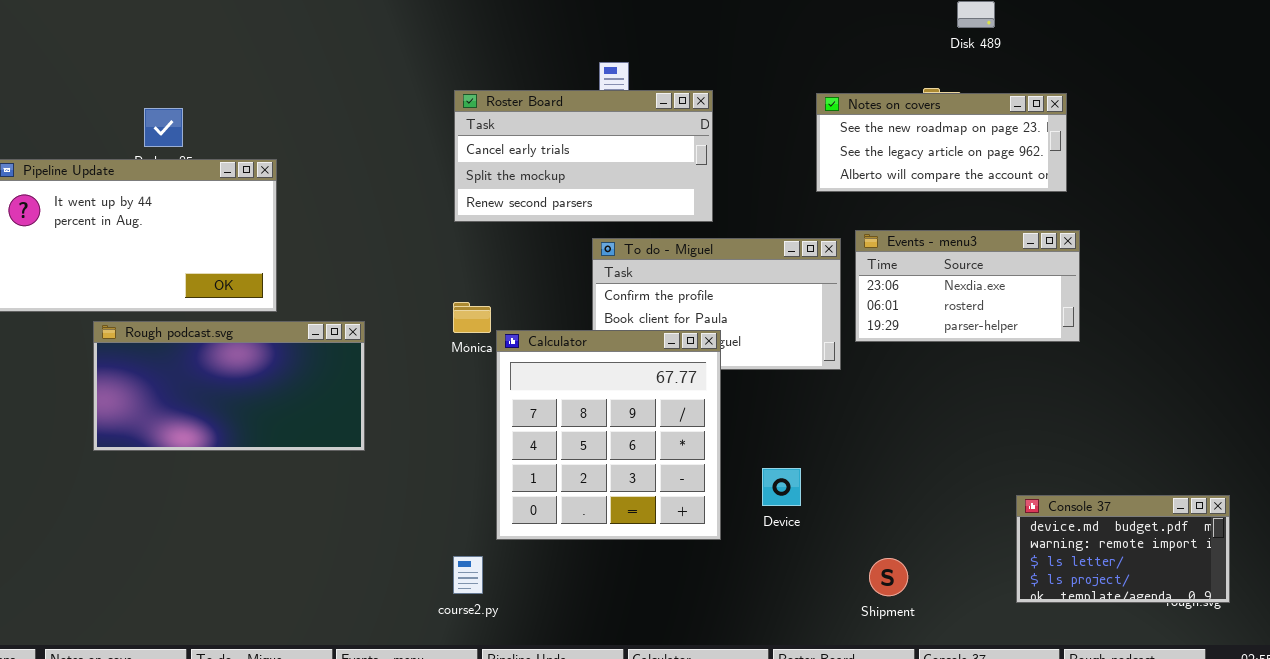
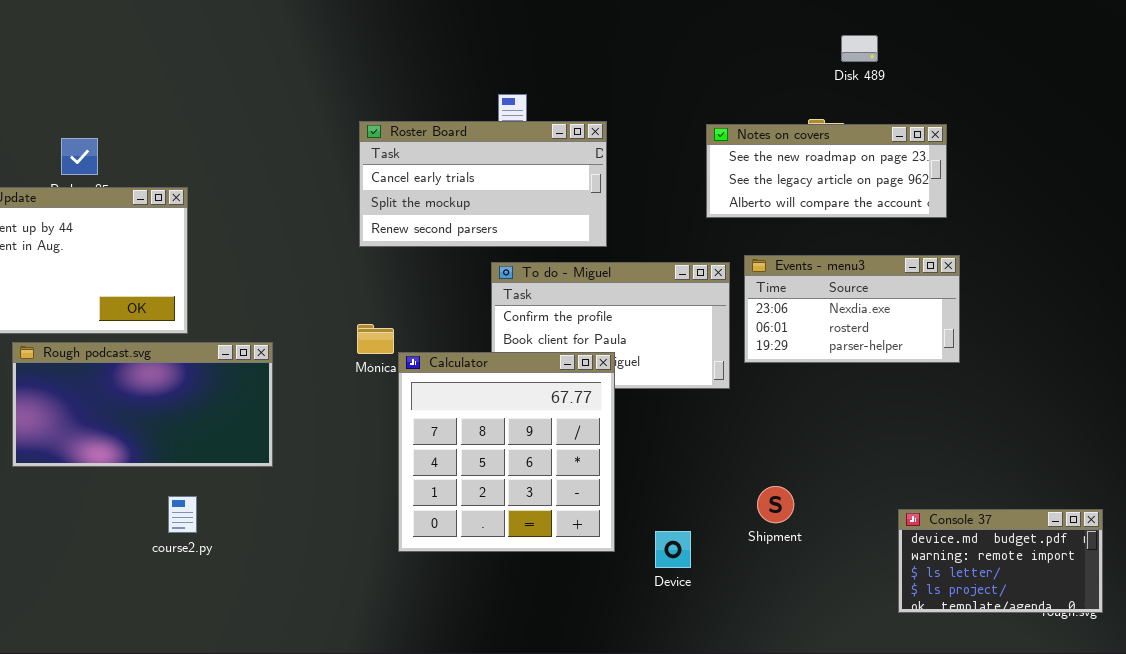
Device: [762,468,801,506] -> [655,531,691,568], moved
course2.py: [453,556,483,594] -> [168,496,197,533], moved
Shipment: [869,558,908,596] -> [757,486,794,523], moved

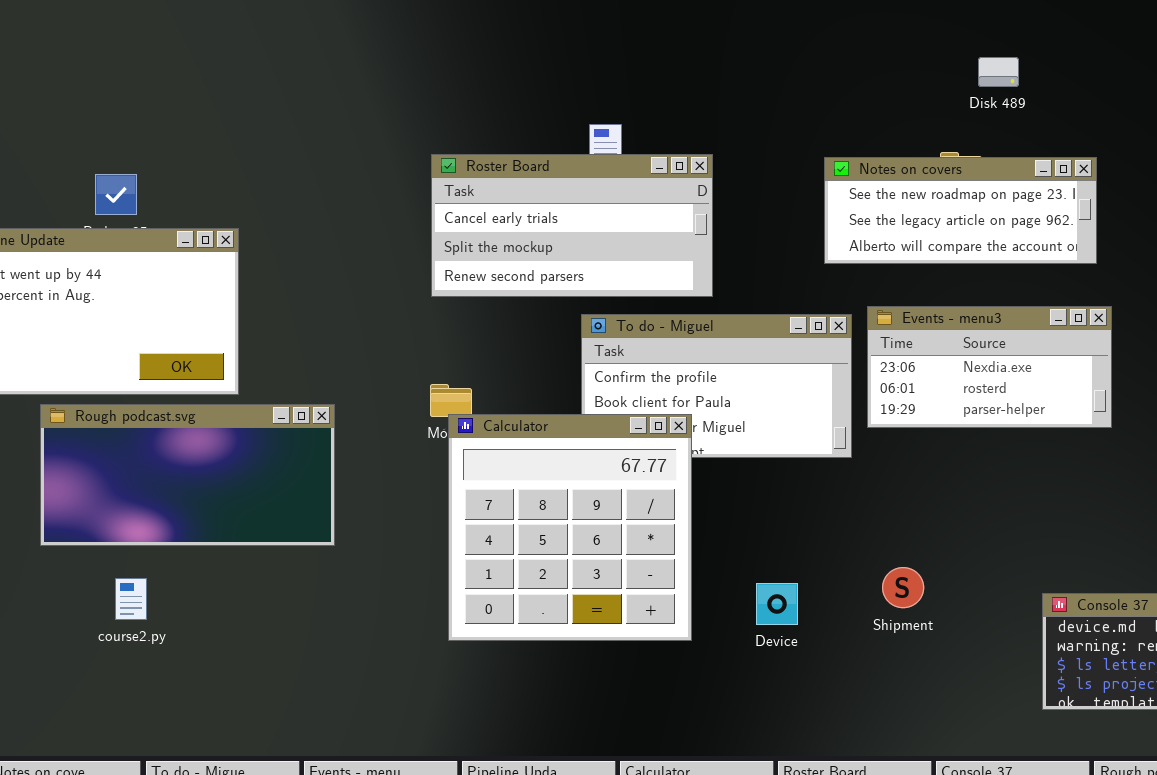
Calculator: [398,352,615,552] -> [448,414,692,641], moved
course2.py: [168,496,197,533] -> [115,578,147,620], moved
Device: [655,531,691,568] -> [756,583,798,625], moved

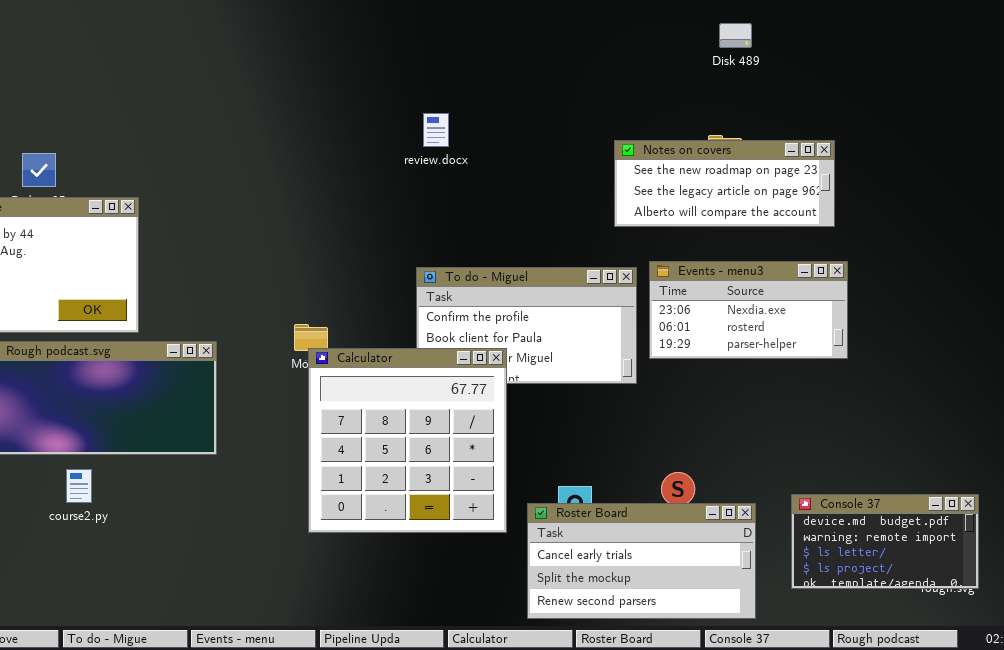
Disk 489: [978,57,1019,87] -> [719,23,752,48], moved
Roster Board: [431,154,713,297] -> [527,503,756,619], moved
course2.py: [115,578,147,620] -> [66,469,92,503], moved

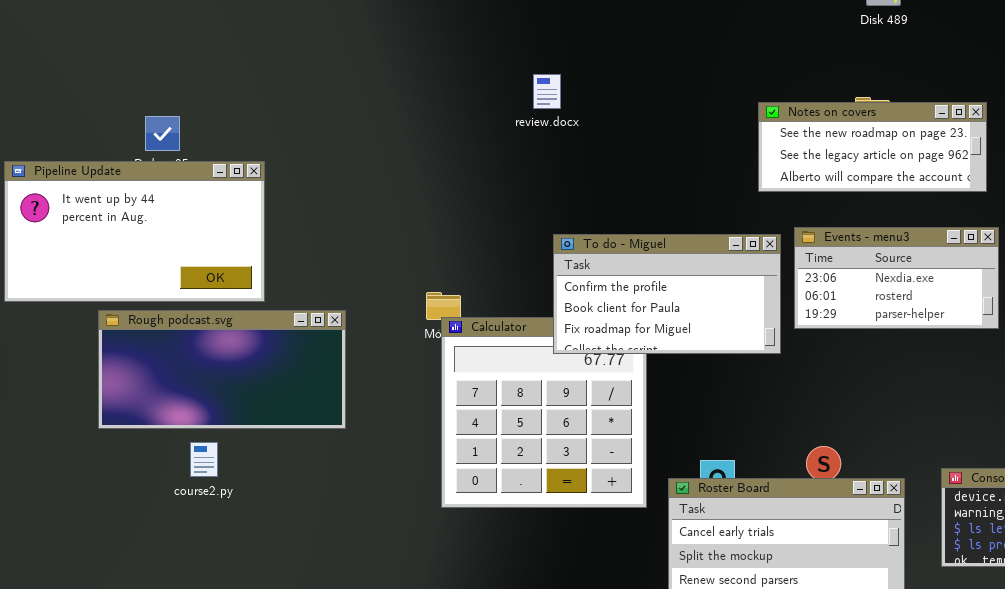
review.docx: [423,113,449,147] -> [533,74,561,109], moved
To do - Miguel: [416,267,637,384] -> [553,234,781,354], raised

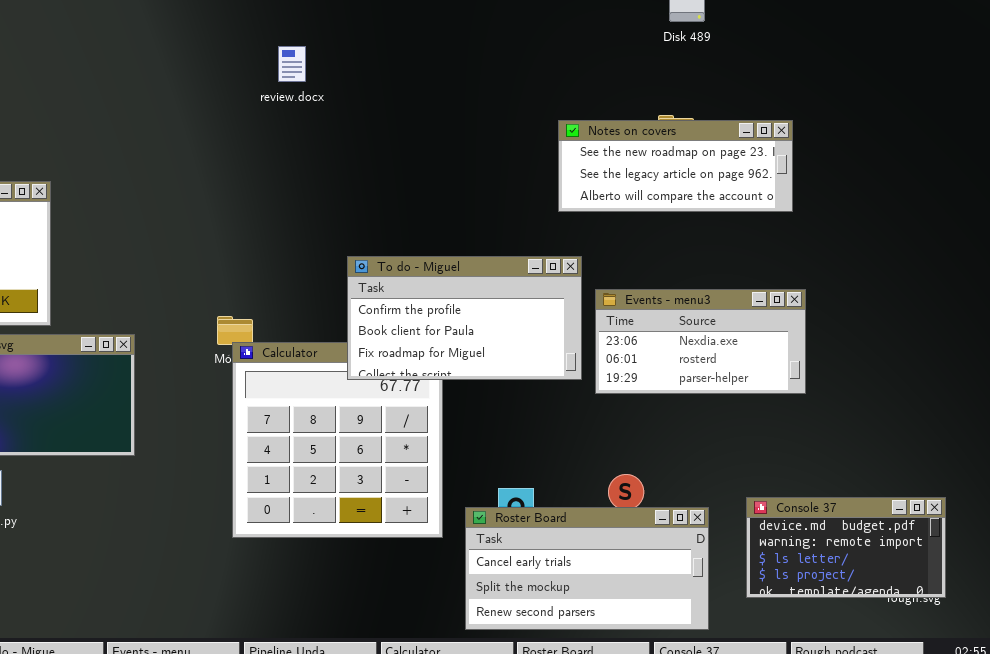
review.docx: [533,74,561,109] -> [278,46,306,82], moved
Events - menu3: [794,227,999,329] -> [595,289,806,394], moved

